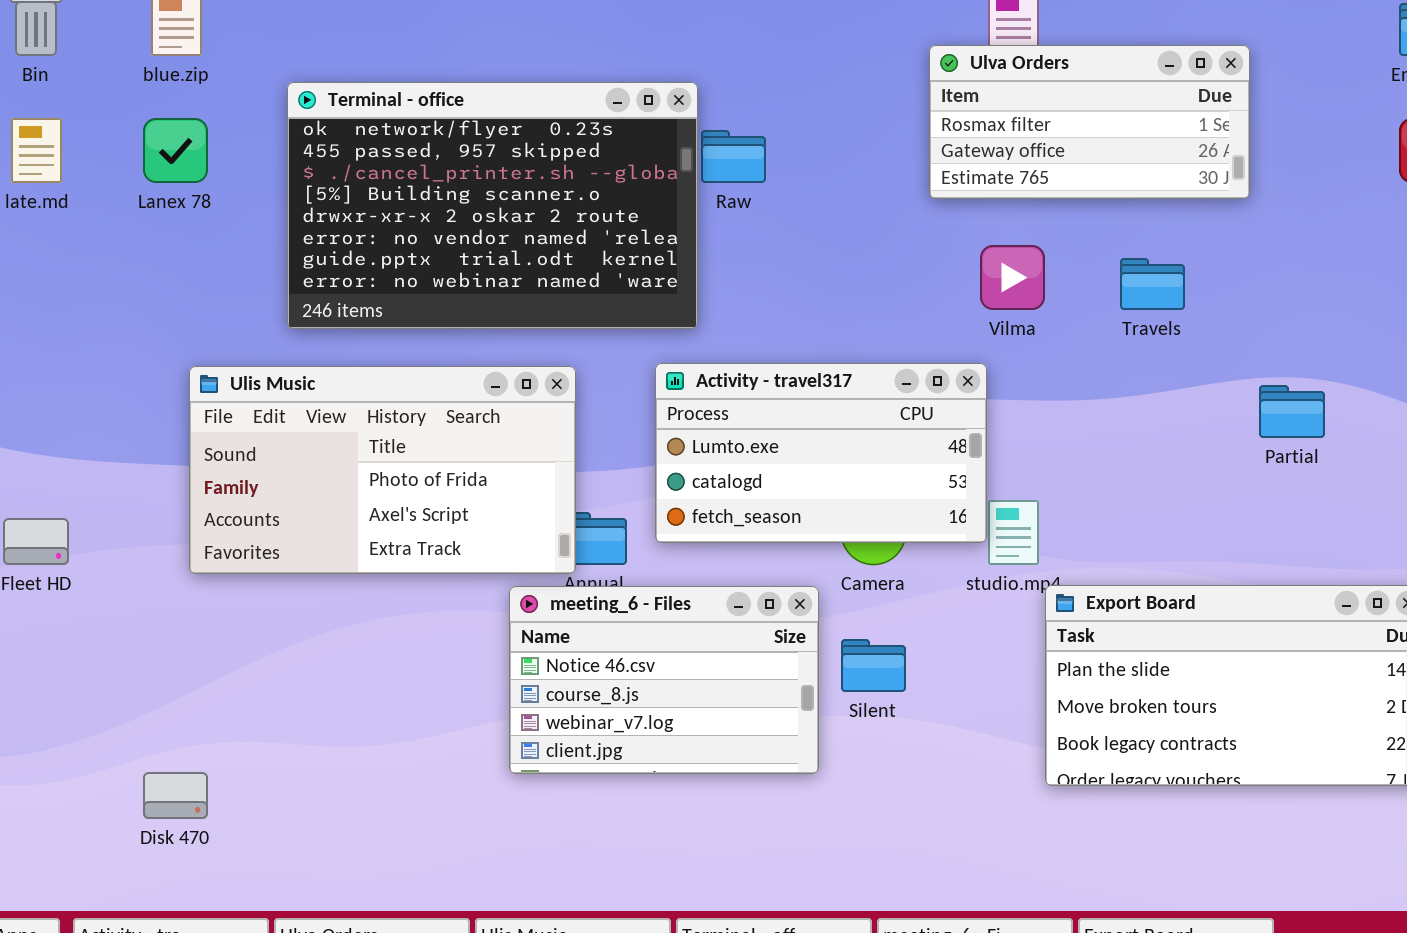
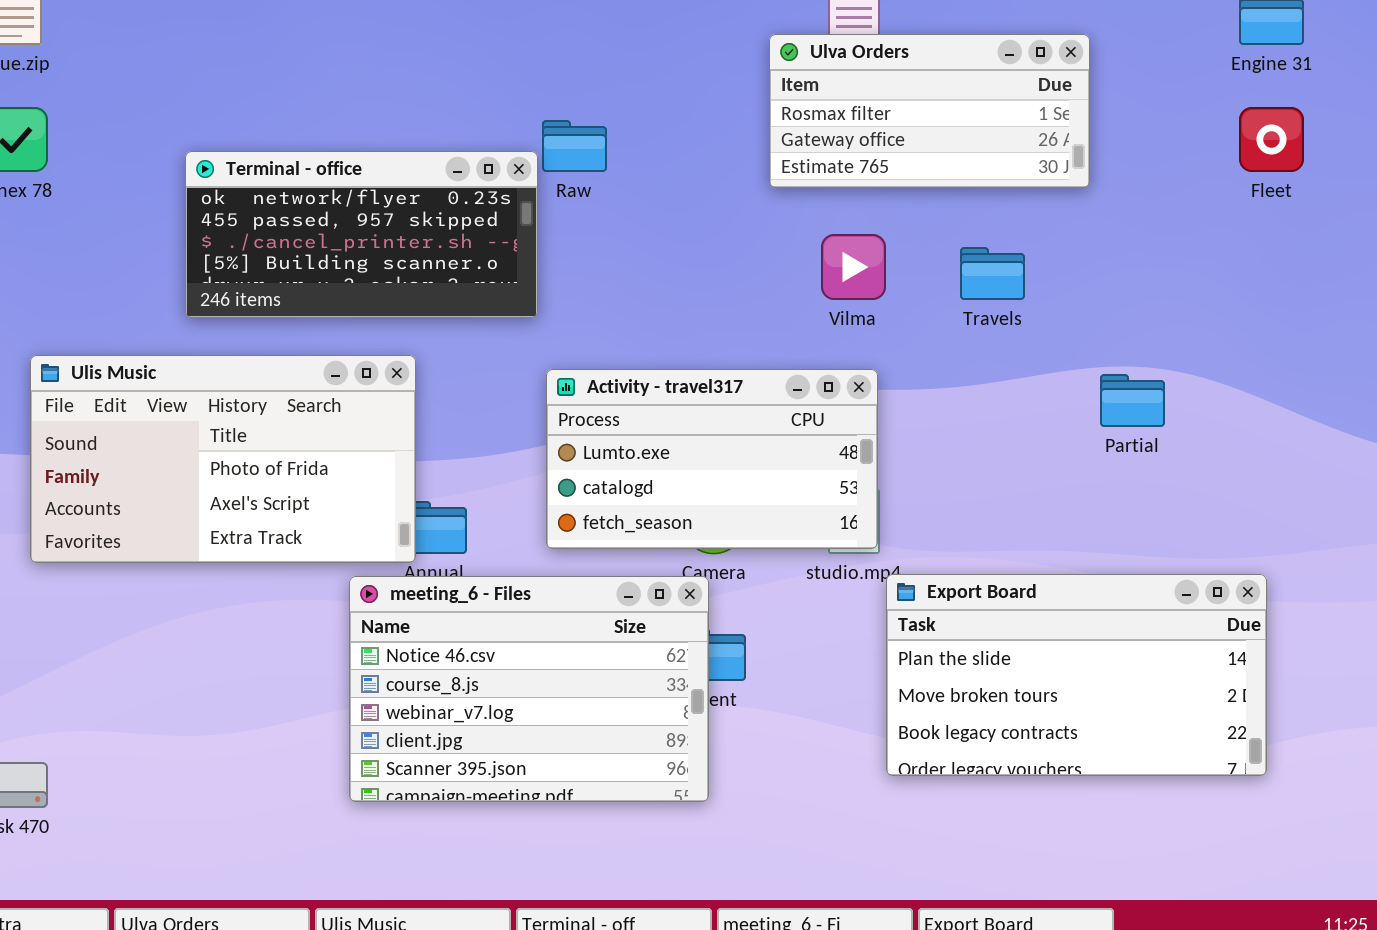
Terminal - office: [287,82,698,329] -> [185,151,538,318], resized
Activity - travel317: [655,363,987,543] -> [546,369,878,549], moved
meeting_6 - Files: [509,586,819,774] -> [349,576,709,802], resized

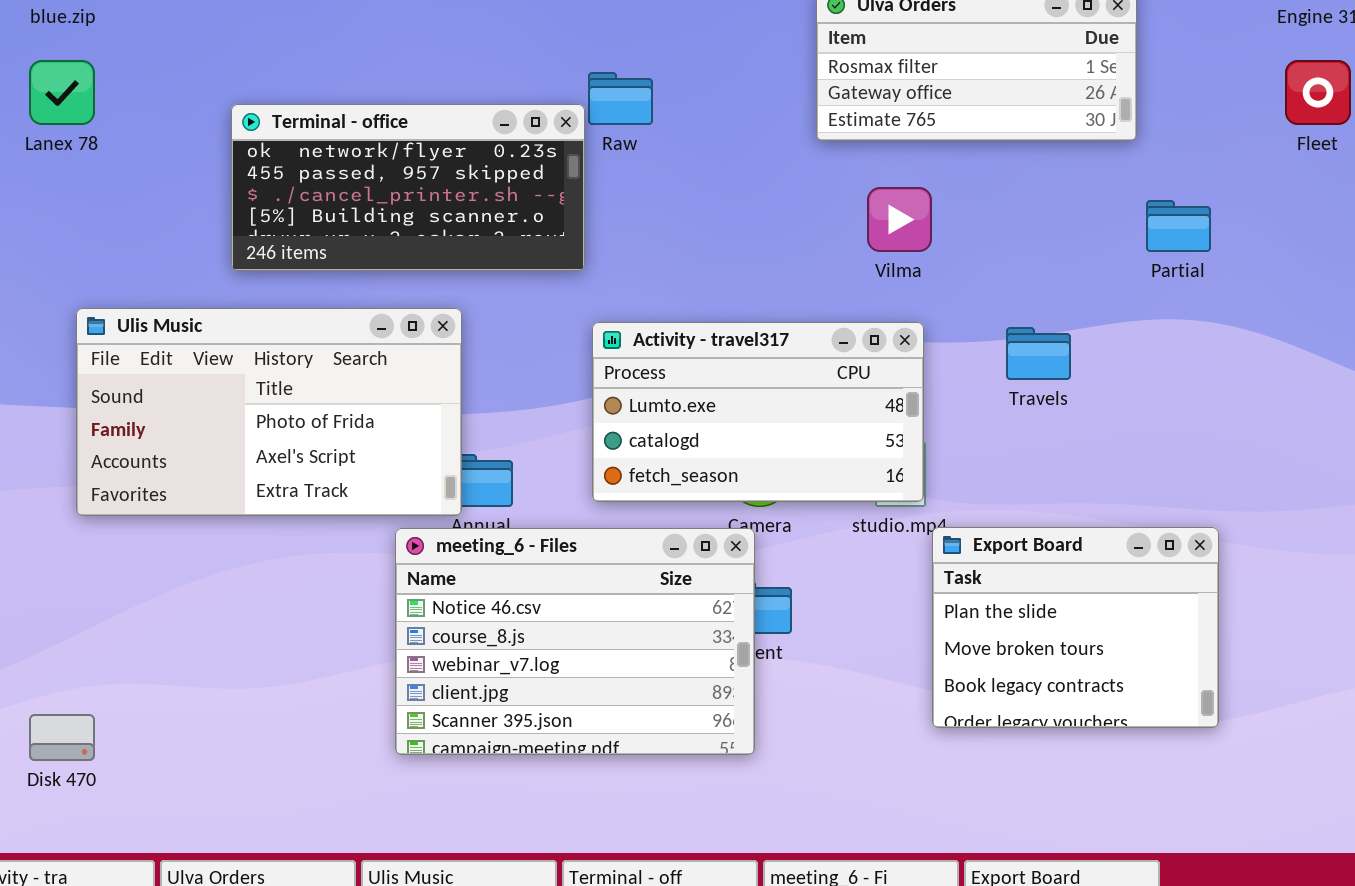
Travels: [960,247,1025,300] -> [1006,327,1071,380], moved
Partial: [1100,374,1165,427] -> [1146,200,1211,252], moved
Export Board: [886,574,1267,776] -> [932,527,1219,728], resized

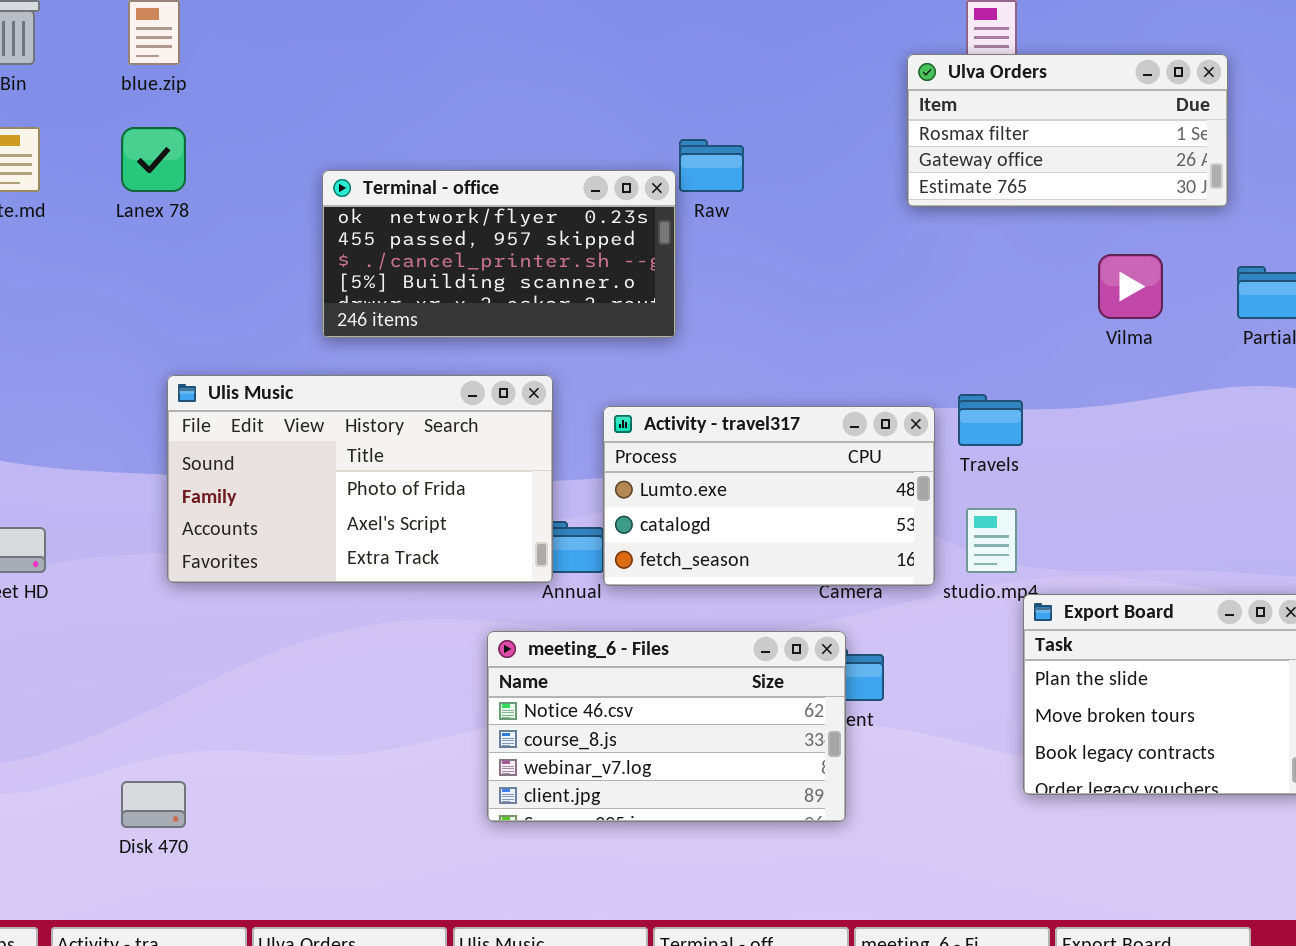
Vilma: [867,187,932,252] -> [1098,254,1163,319], moved
Activity - travel317: [592,322,924,502] -> [603,406,935,586], moved
Travels: [1006,327,1071,380] -> [958,394,1023,446], moved
meeting_6 - Files: [395,528,755,755] -> [487,631,846,822], resized

